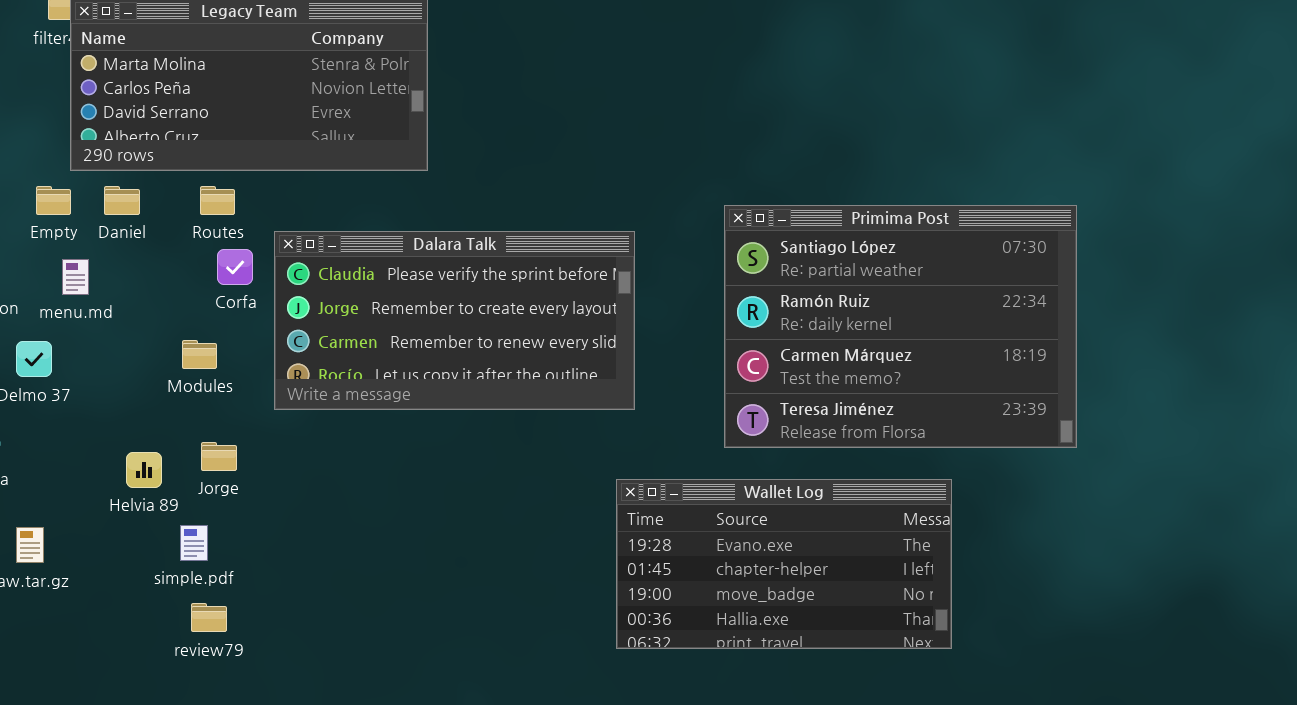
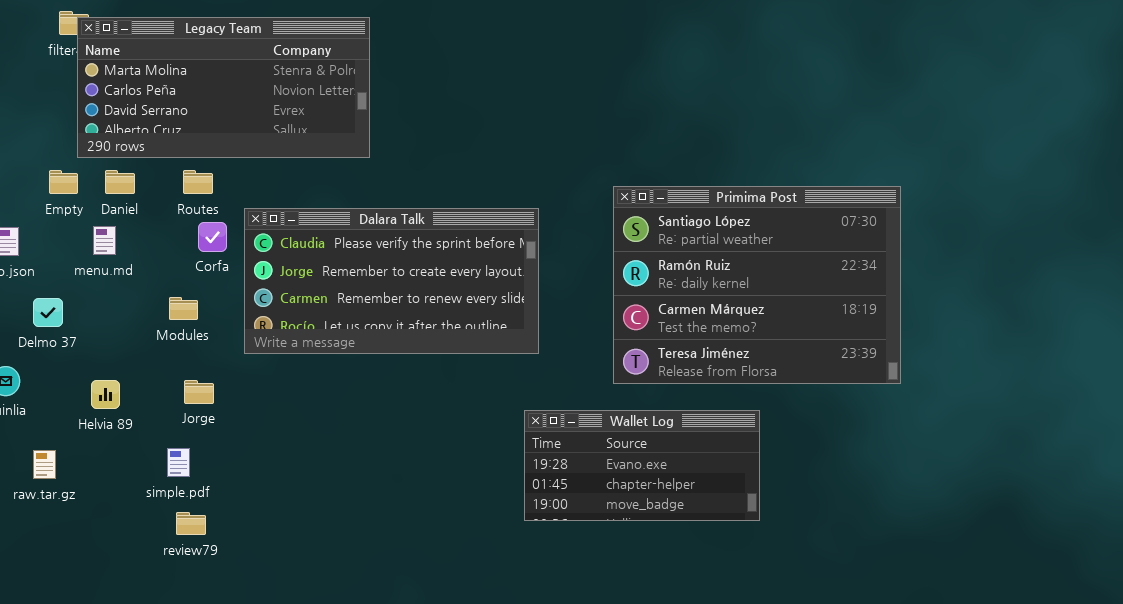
menu.md: [62,259,89,295] -> [93,226,116,255], moved
Helvia 89: [126,452,162,488] -> [91,380,120,409], moved
Wallet Log: [616,479,952,649] -> [524,410,760,521], resized

